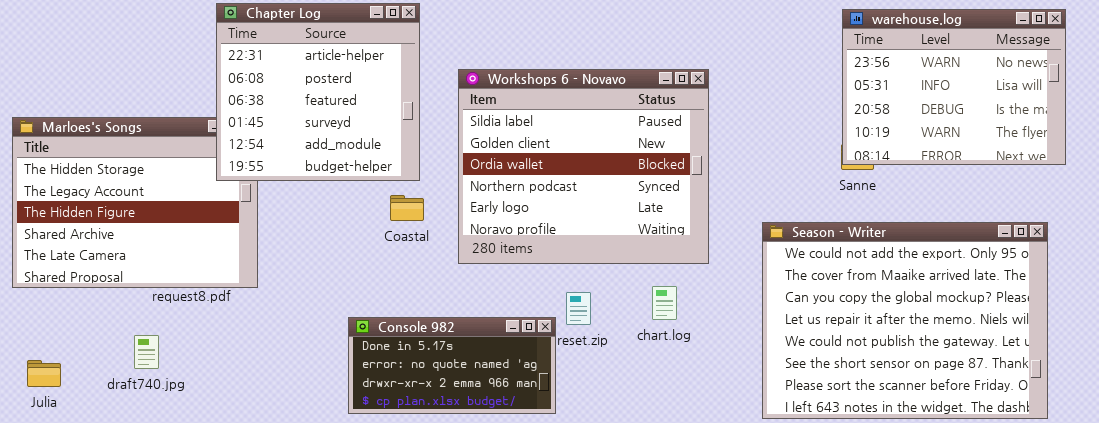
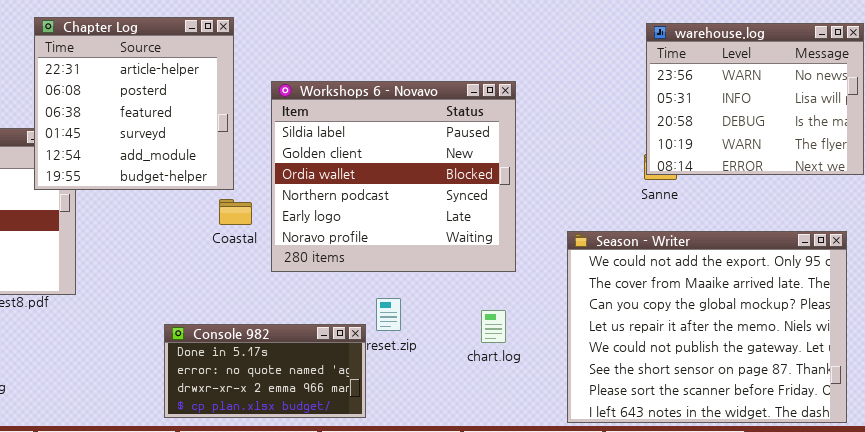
Coastal: [390,195,424,221] -> [219,199,252,225], moved
chart.log: [652,286,677,320] -> [481,310,506,343], moved

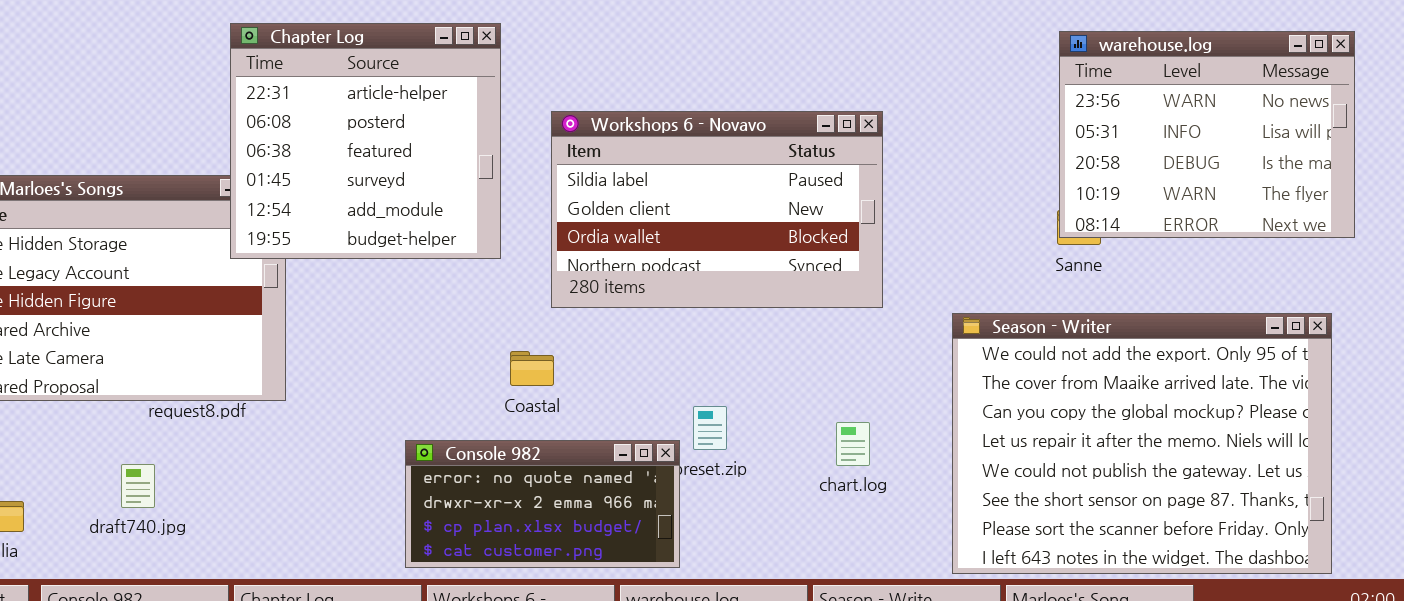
Workshops 6 - Novavo: [271,81,516,272] -> [551,111,883,308], resized
Coastal: [219,199,252,225] -> [510,351,554,386], moved
Console 982: [164,324,366,418] -> [405,440,680,568], scrolled down 1 row

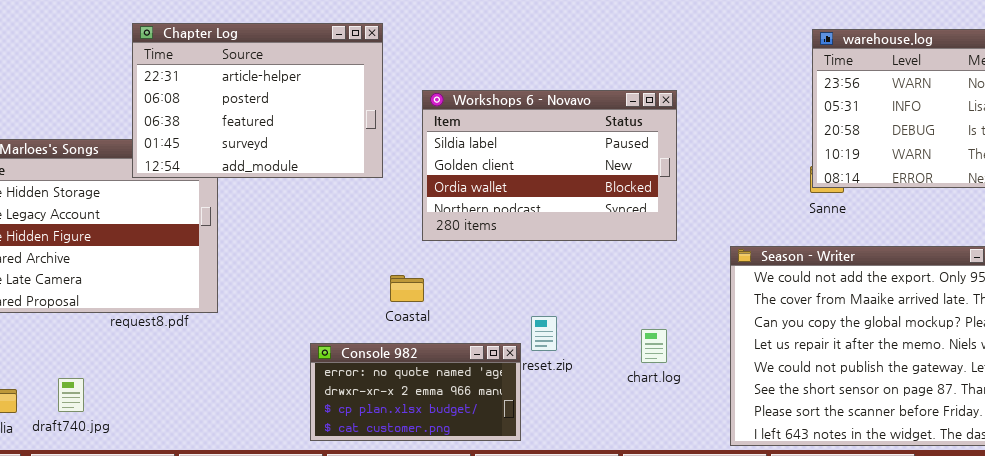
Chapter Log: [230,23,501,259] -> [132,23,383,178], resized
draft740.jpg: [121,464,155,508] -> [58,378,84,412], moved

